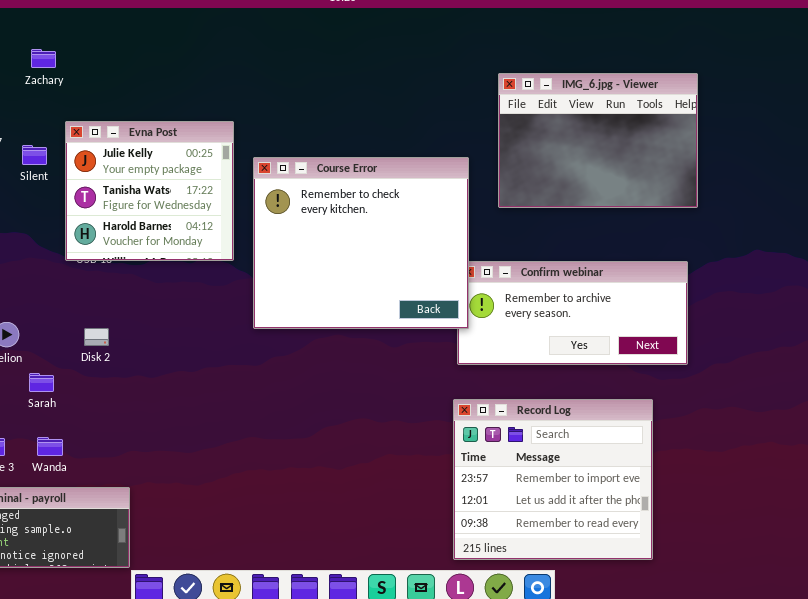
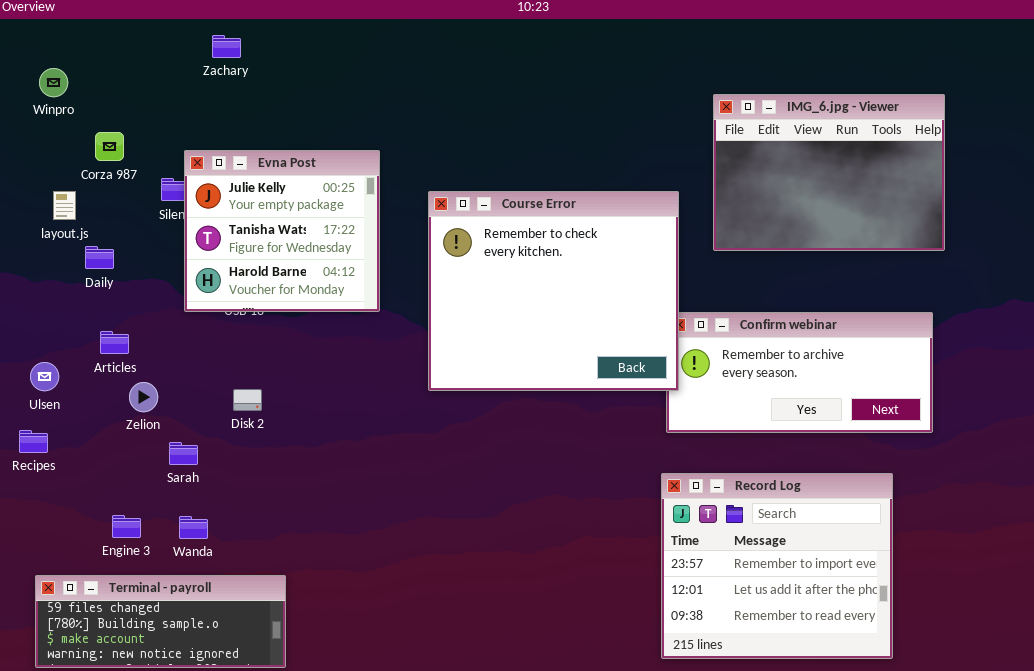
Zachary: [31,49,56,68] -> [212,35,241,58], moved
Evna Post: [65,121,234,261] -> [184,150,380,312], moved

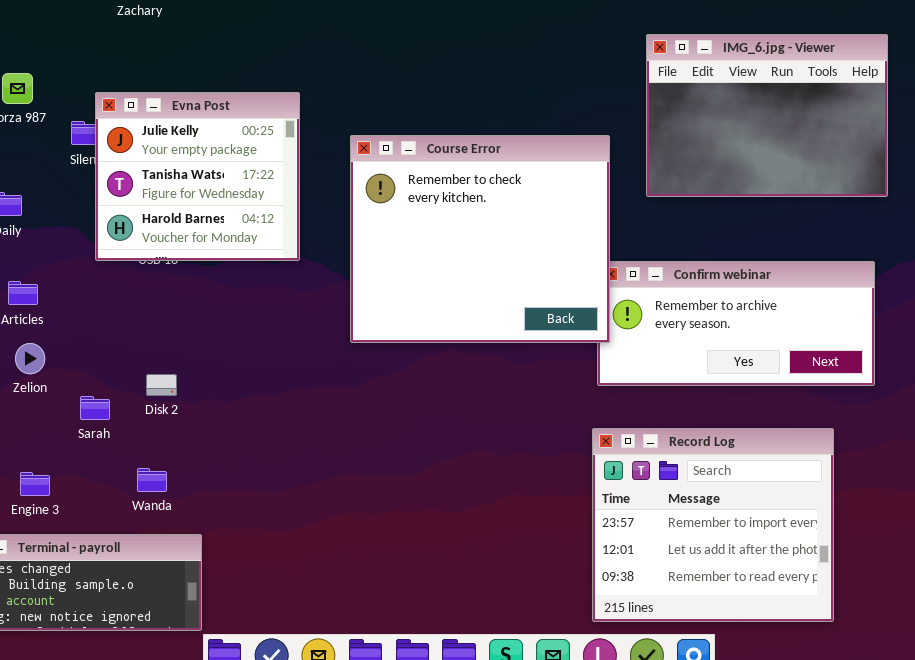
Zelion: [129,382,158,412] -> [15,343,45,374], moved
Disk 2: [233,389,262,411] -> [146,374,177,396], moved
Wanda: [179,516,208,539] -> [137,468,167,492], moved

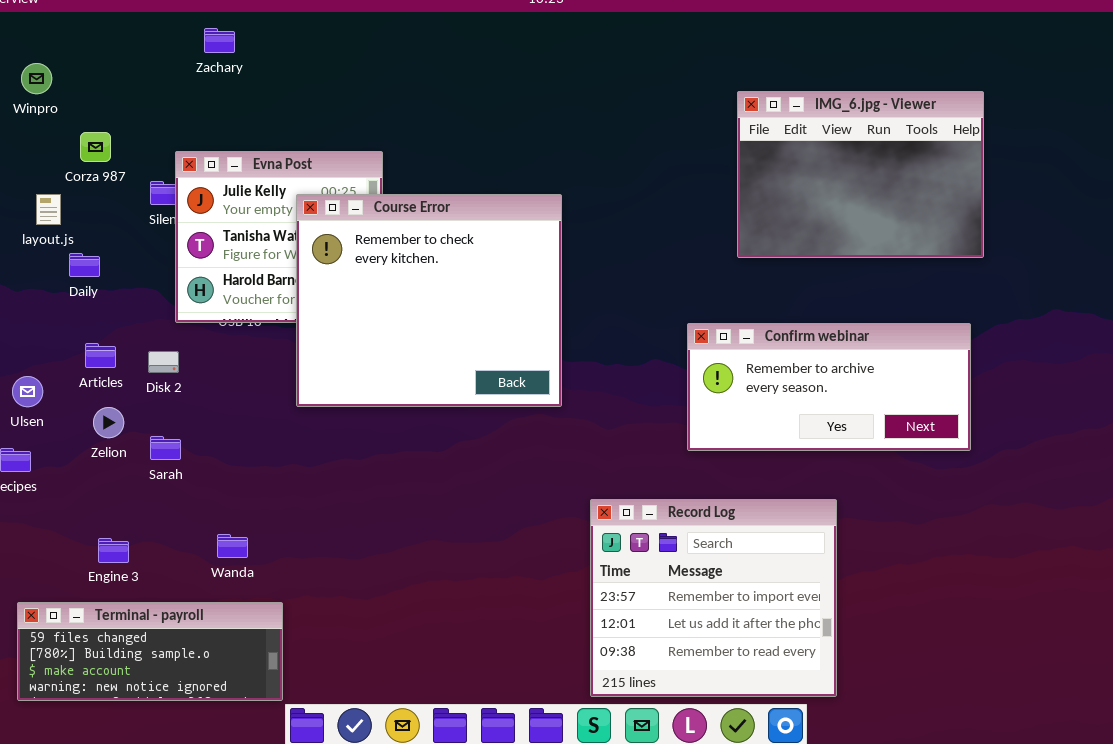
Course Error: [350,135,610,343] -> [296,194,562,407], moved
Disk 2: [146,374,177,396] -> [148,351,179,373], moved
Sarah: [80,396,110,420] -> [150,436,181,460], moved
Record Log: [592,428,834,622] -> [590,499,837,697], moved

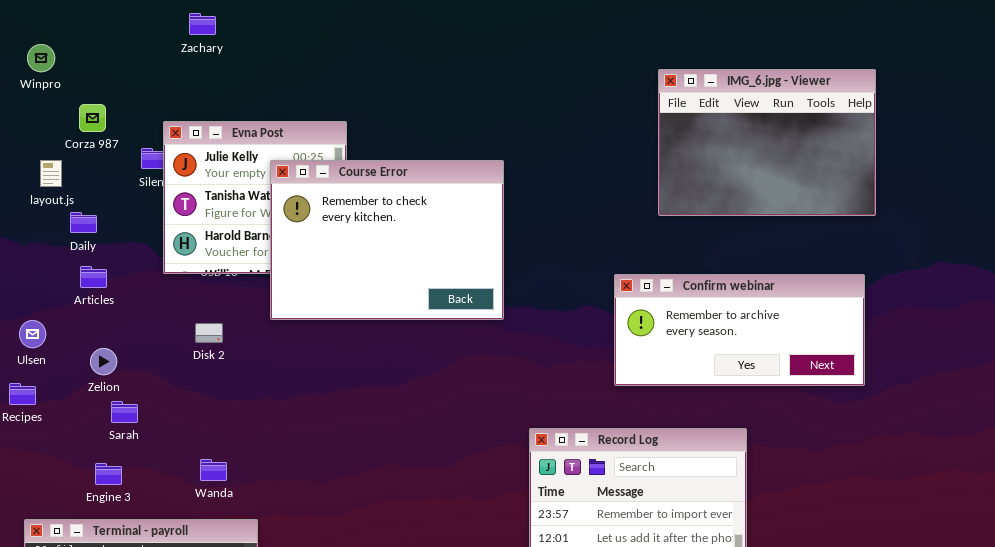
Course Error: [296,194,562,407] -> [270,160,504,320], resized
Articles: [85,343,116,368] -> [80,266,107,288], moved
Disk 2: [148,351,179,373] -> [195,323,223,343], moved
Sarah: [150,436,181,460] -> [111,401,138,423], moved

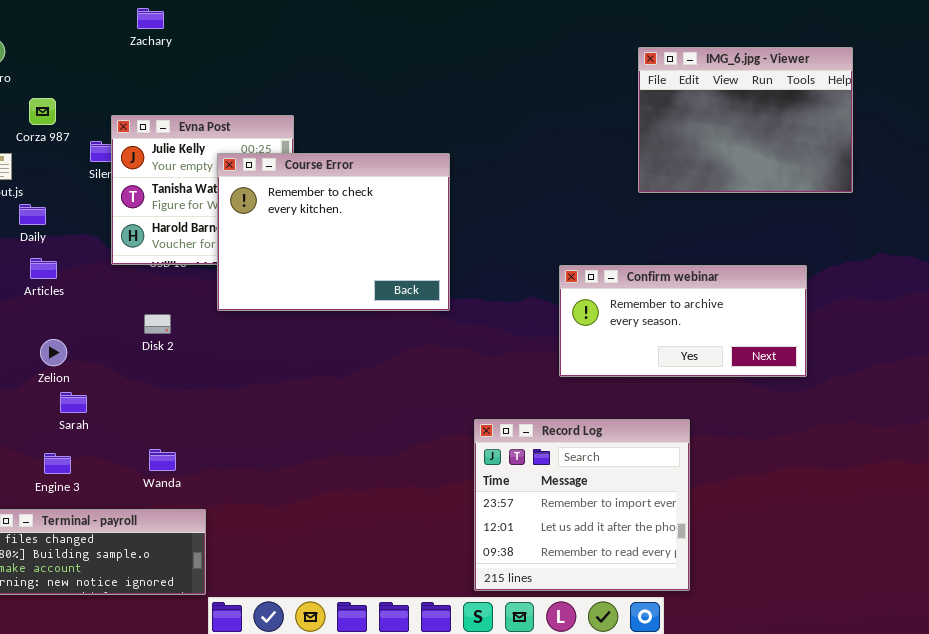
IMG_6.jpg - Viewer: [658,69,876,216] -> [638,47,853,193], moved

